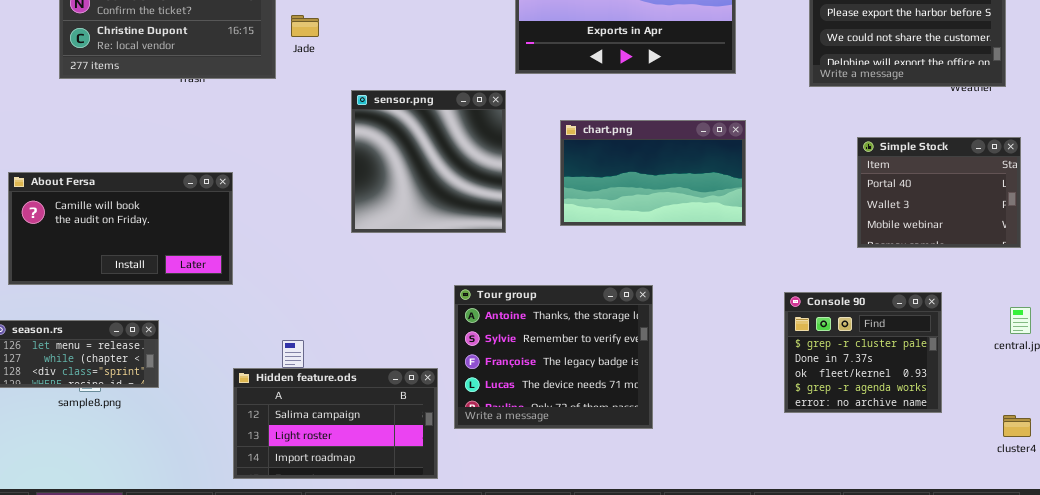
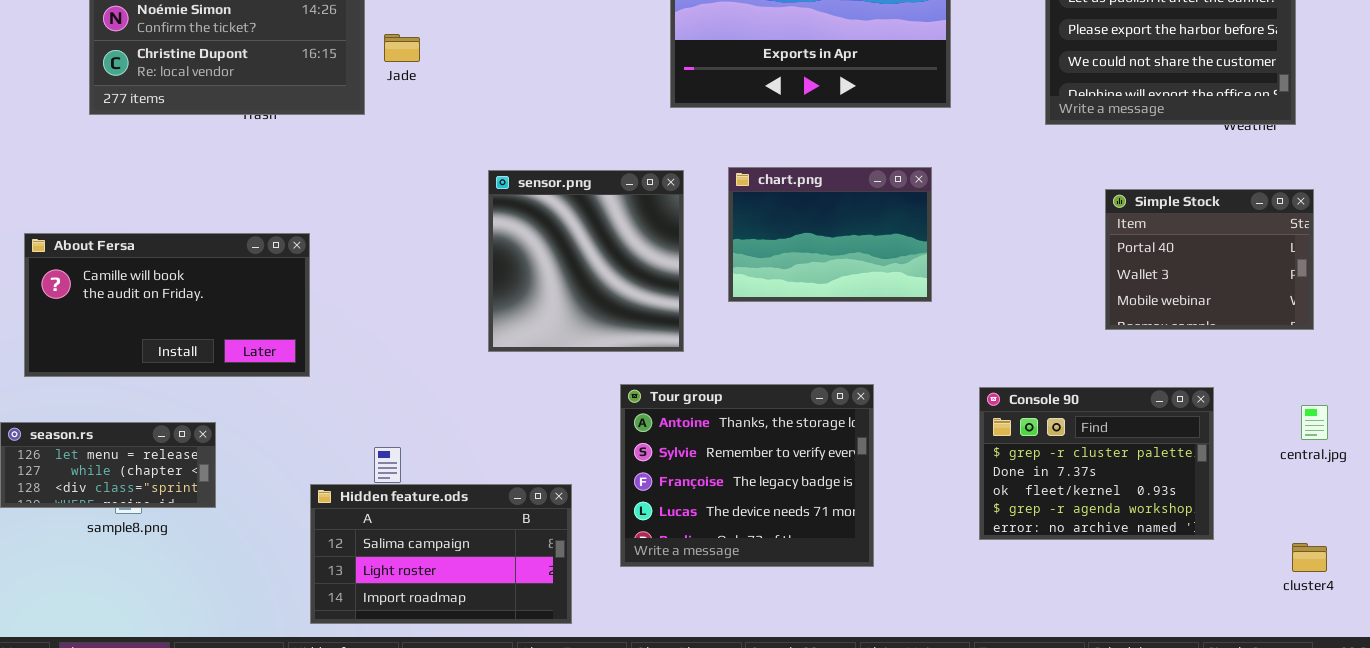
sensor.png: [351,90,506,233] -> [488,170,684,352], moved
chart.png: [560,120,746,226] -> [728,167,932,302], resized
Tour group: [454,285,653,429] -> [620,384,874,567], moved
Console 90: [784,292,942,413] -> [979,387,1214,540], resized

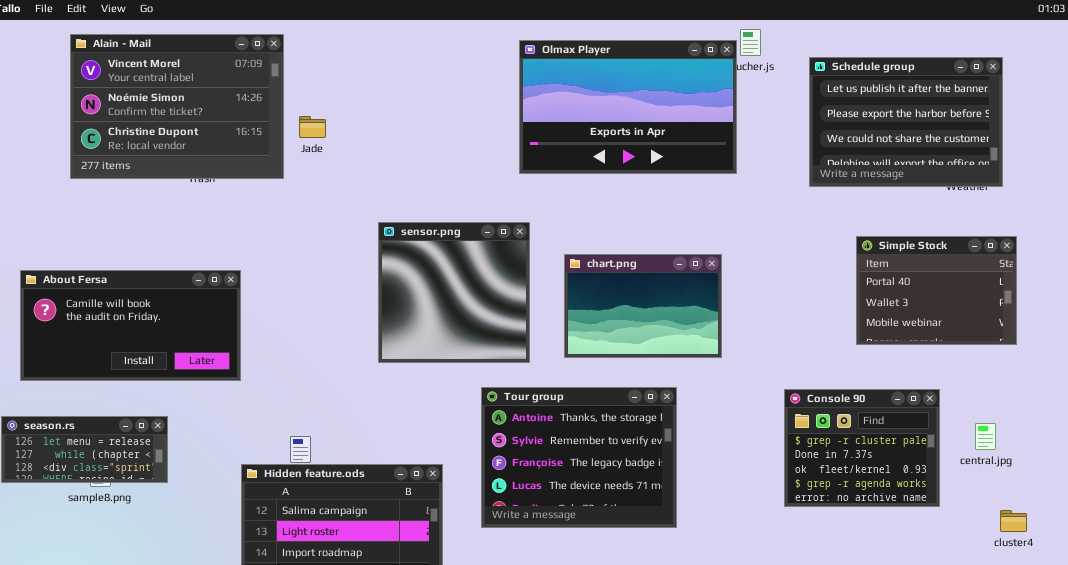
chart.png: [728,167,932,302] -> [564,254,722,358], moved
Console 90: [979,387,1214,540] -> [784,389,940,507], resized
central.jpg: [1301,405,1328,440] -> [975,423,996,450], moved

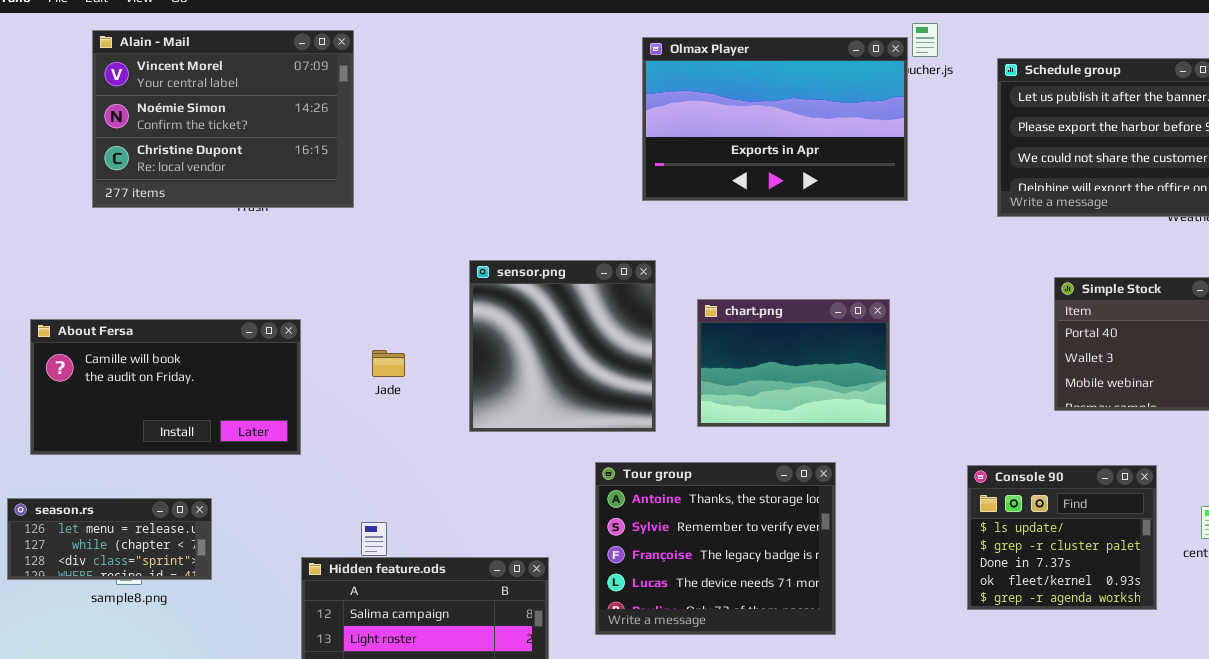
Jade: [299,116,326,138] -> [372,350,405,377], moved
Console 90: [784,389,940,507] -> [967,465,1157,610], scrolled up 1 row

